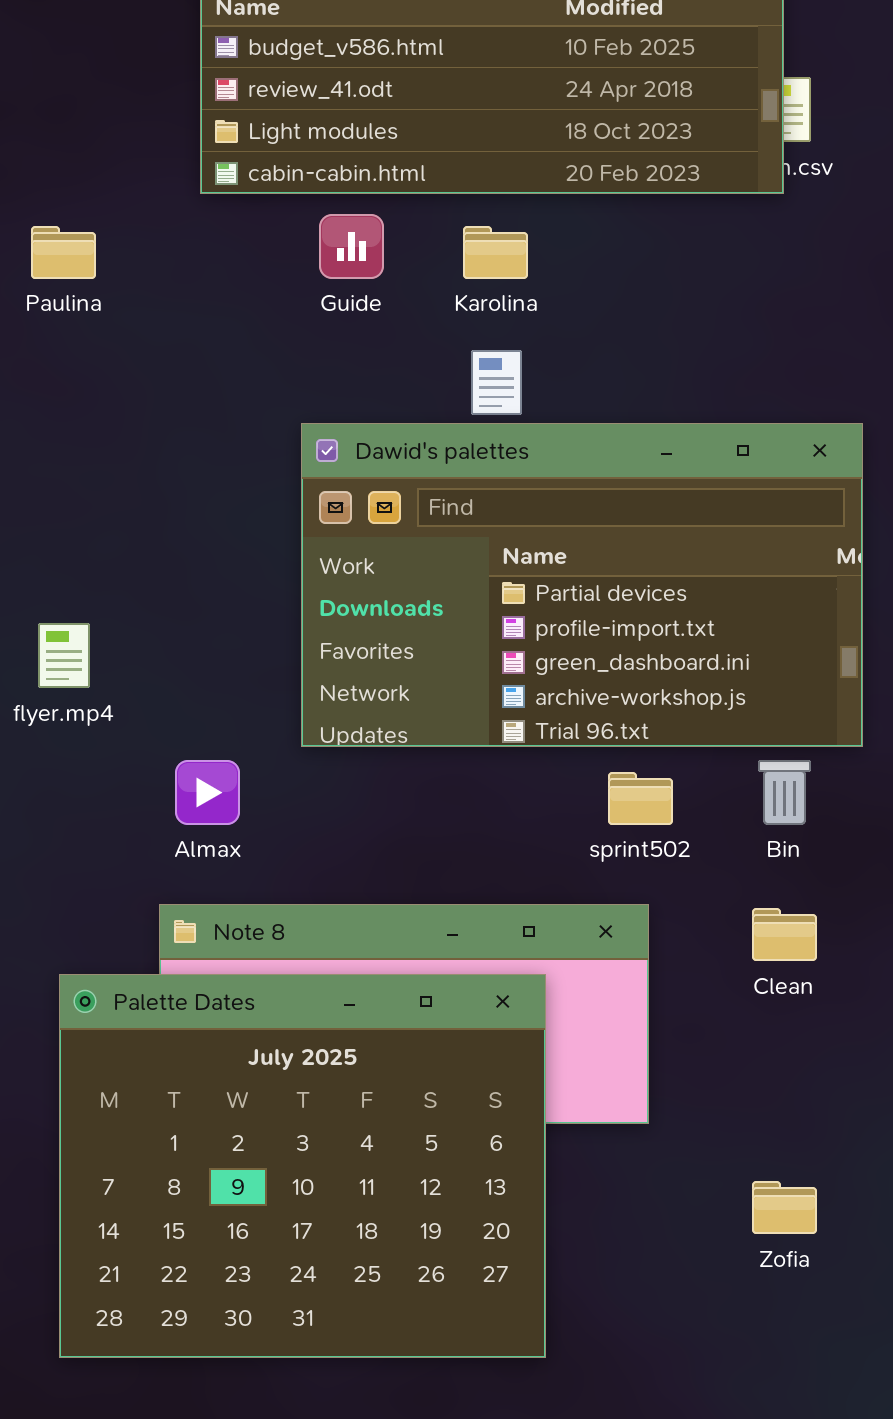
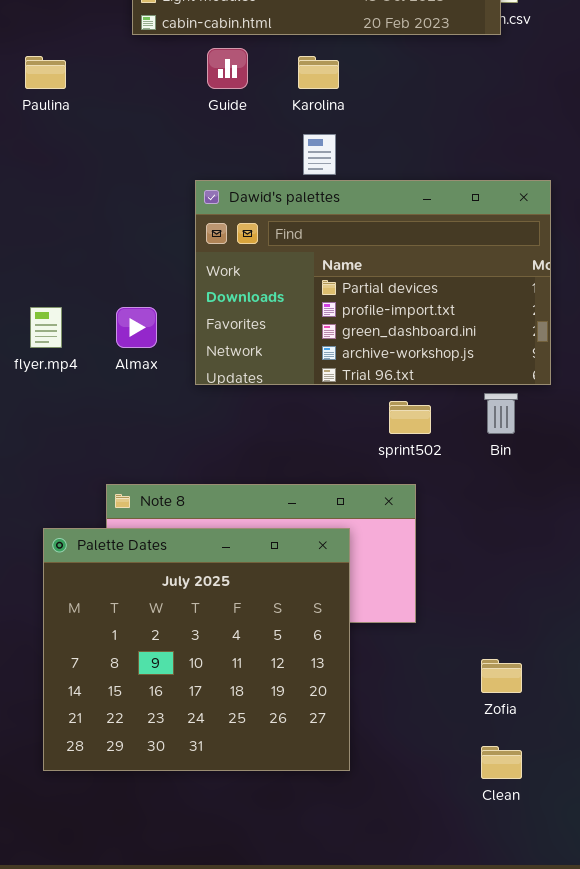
Almax: [175,760,240,825] -> [116,307,157,348], moved
Clean: [752,908,817,961] -> [481,746,522,779], moved

